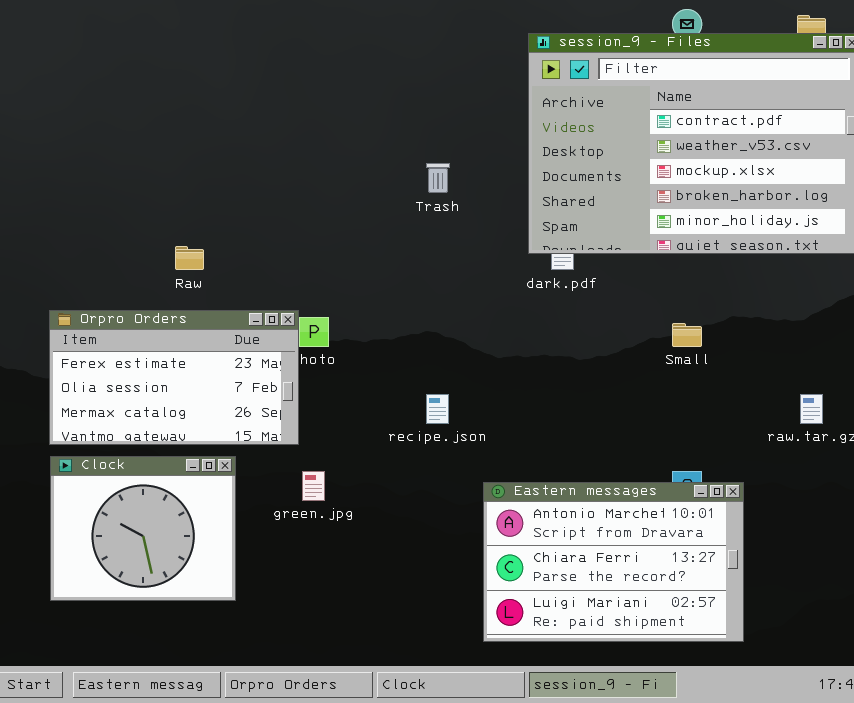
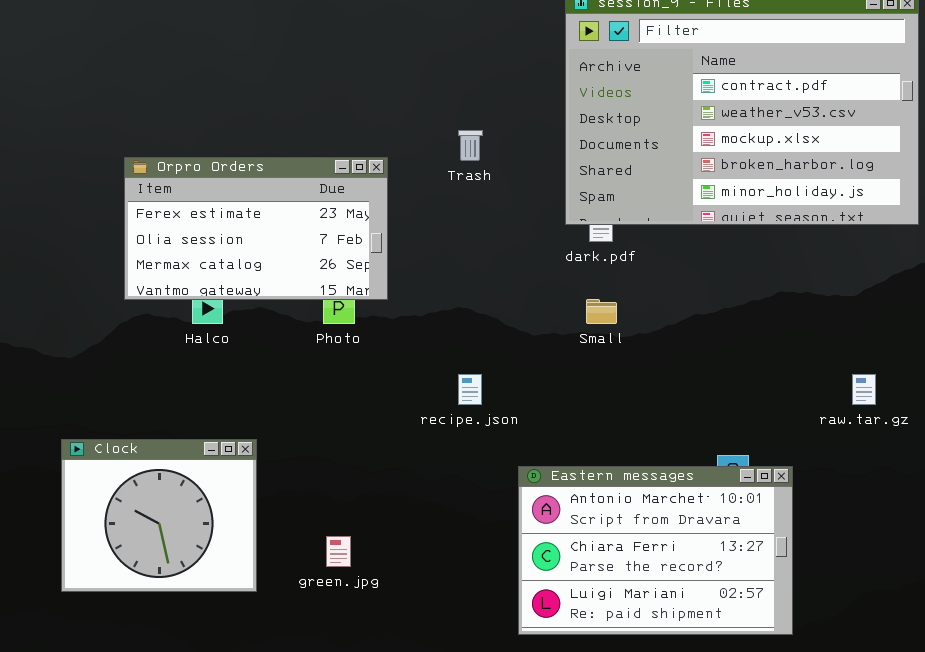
Orpro Orders: [49,310,299,445] -> [124,157,388,300], moved
Small: [672,323,702,347] -> [586,299,617,324], moved
green.jpg: [302,471,325,501] -> [326,536,351,567], moved

